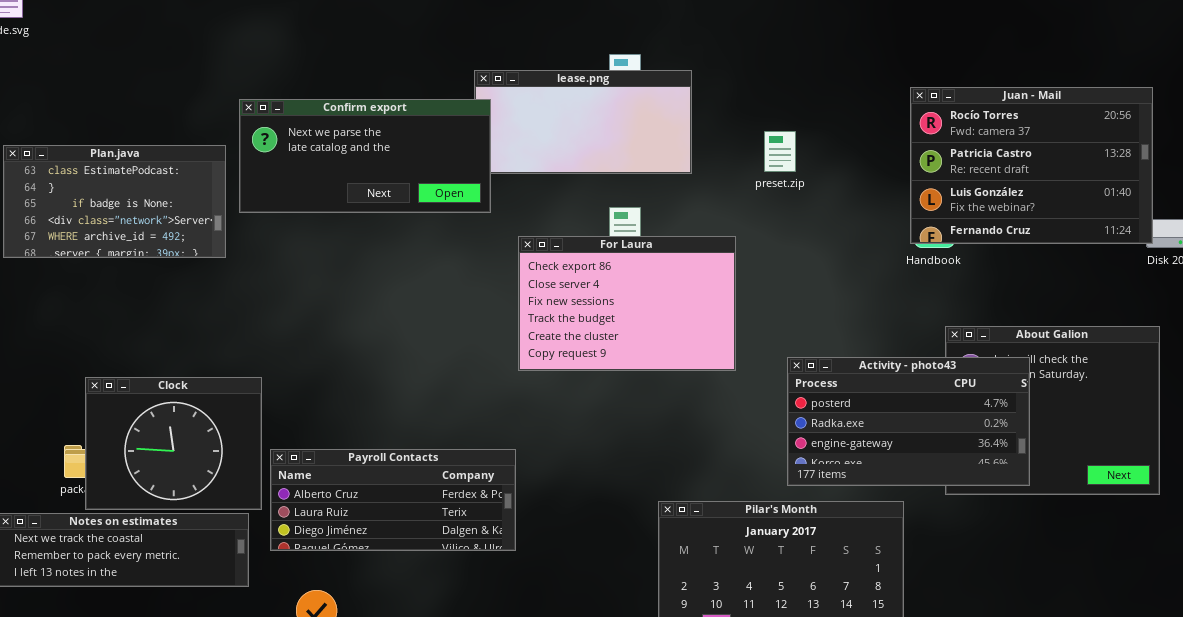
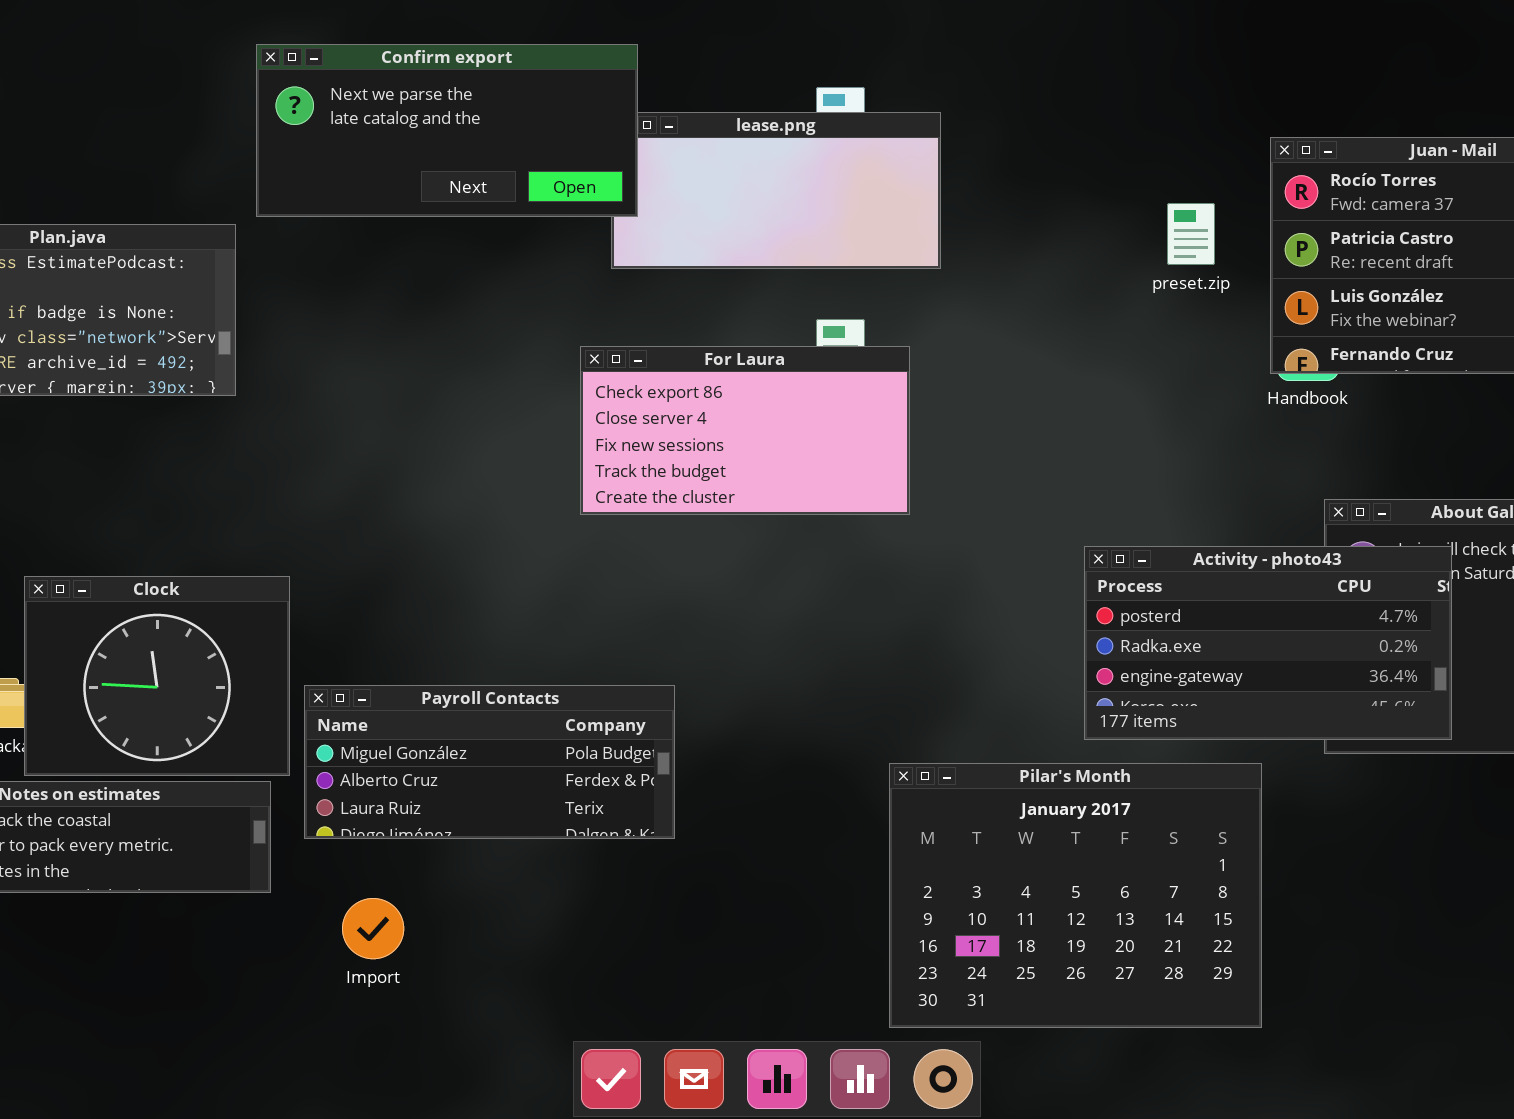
Confirm export: [239,99,491,213] -> [256,44,638,217], moved
preset.zip: [764,131,796,172] -> [1167,203,1215,265], moved
For Laura: [518,236,736,371] -> [580,346,910,515], moved, resized
Payroll Contacts: [270,449,516,551] -> [304,685,675,839], scrolled up 1 row

